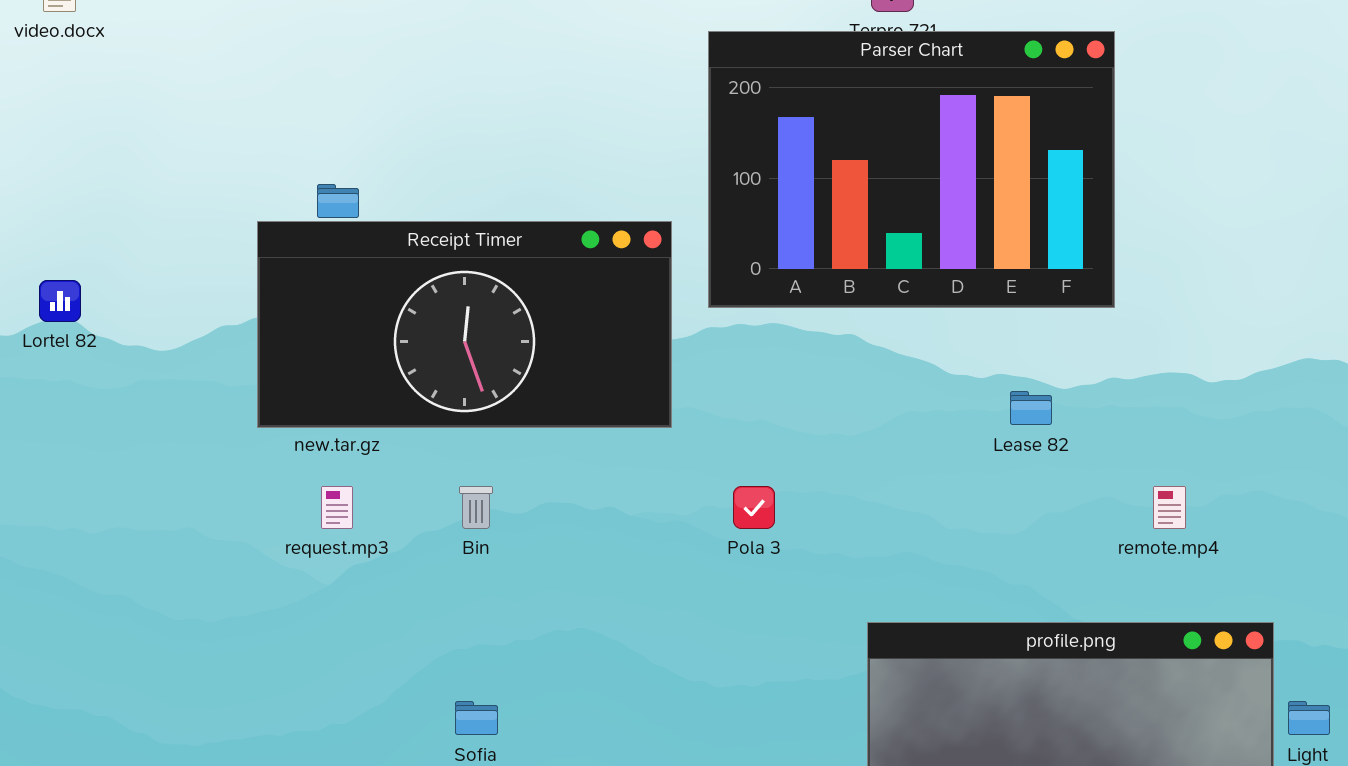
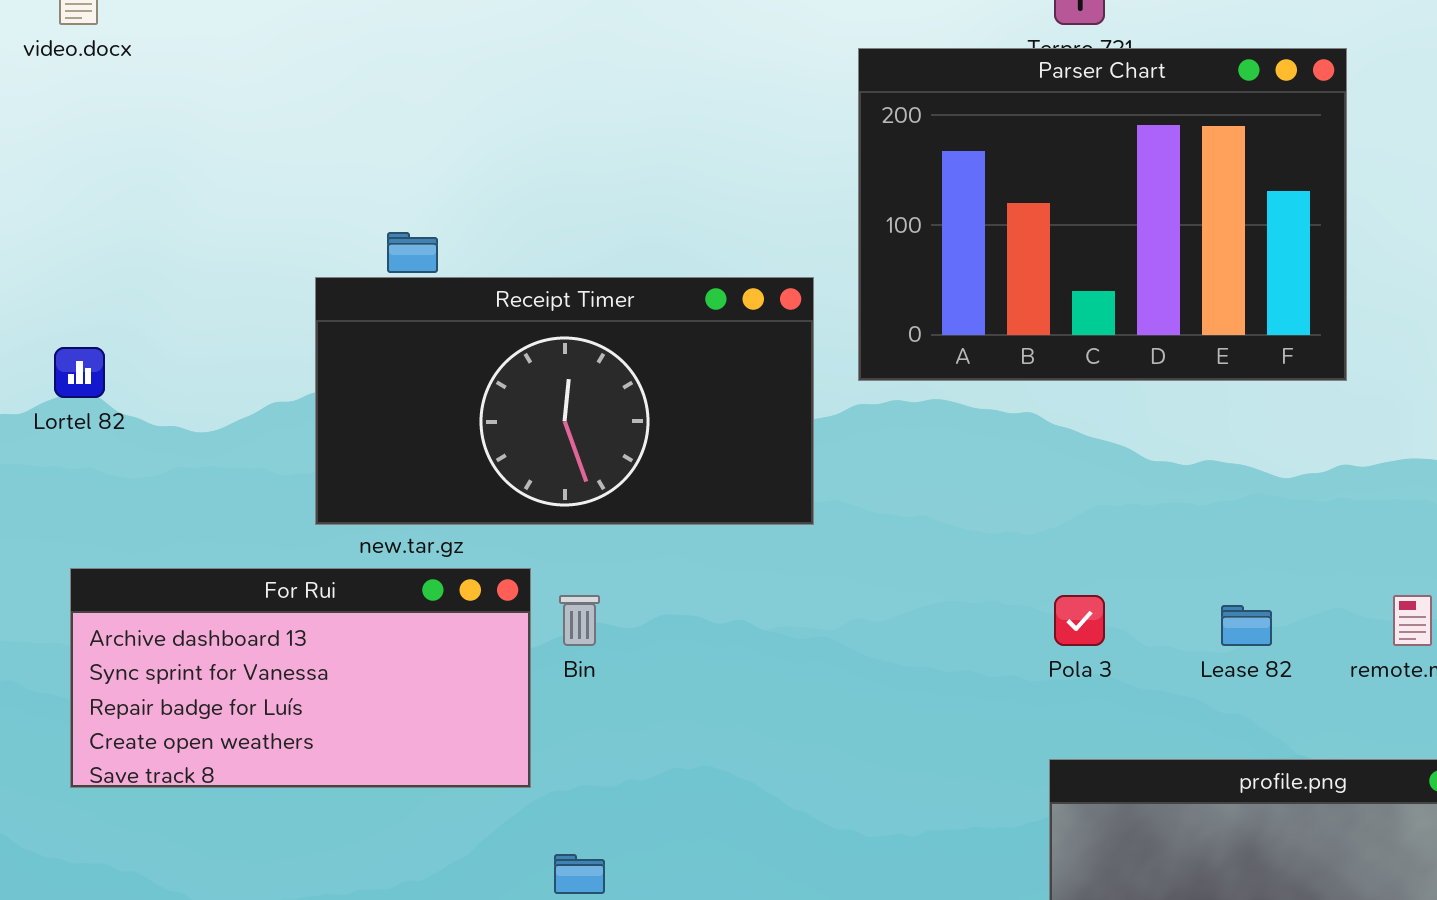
Lease 82: [1010,391,1052,425] -> [1221,605,1272,646], moved
For Rui: none -> [70,568,531,788], opened
Pola 3: [733,486,775,529] -> [1054,595,1105,646], moved

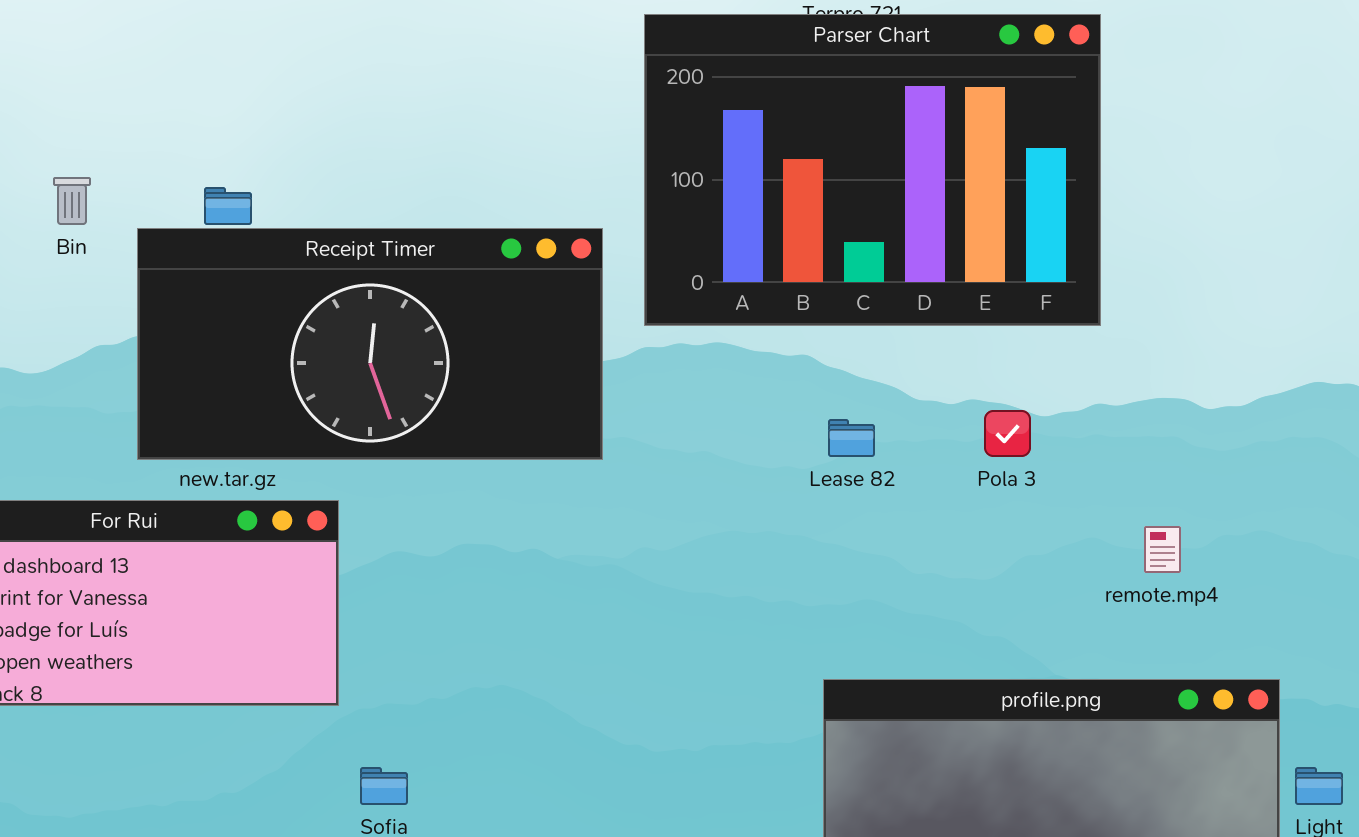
Bin: [559,595,600,646] -> [53,177,91,225], moved
Pola 3: [1054,595,1105,646] -> [984,410,1031,457], moved
Lease 82: [1221,605,1272,646] -> [828,419,875,457], moved

